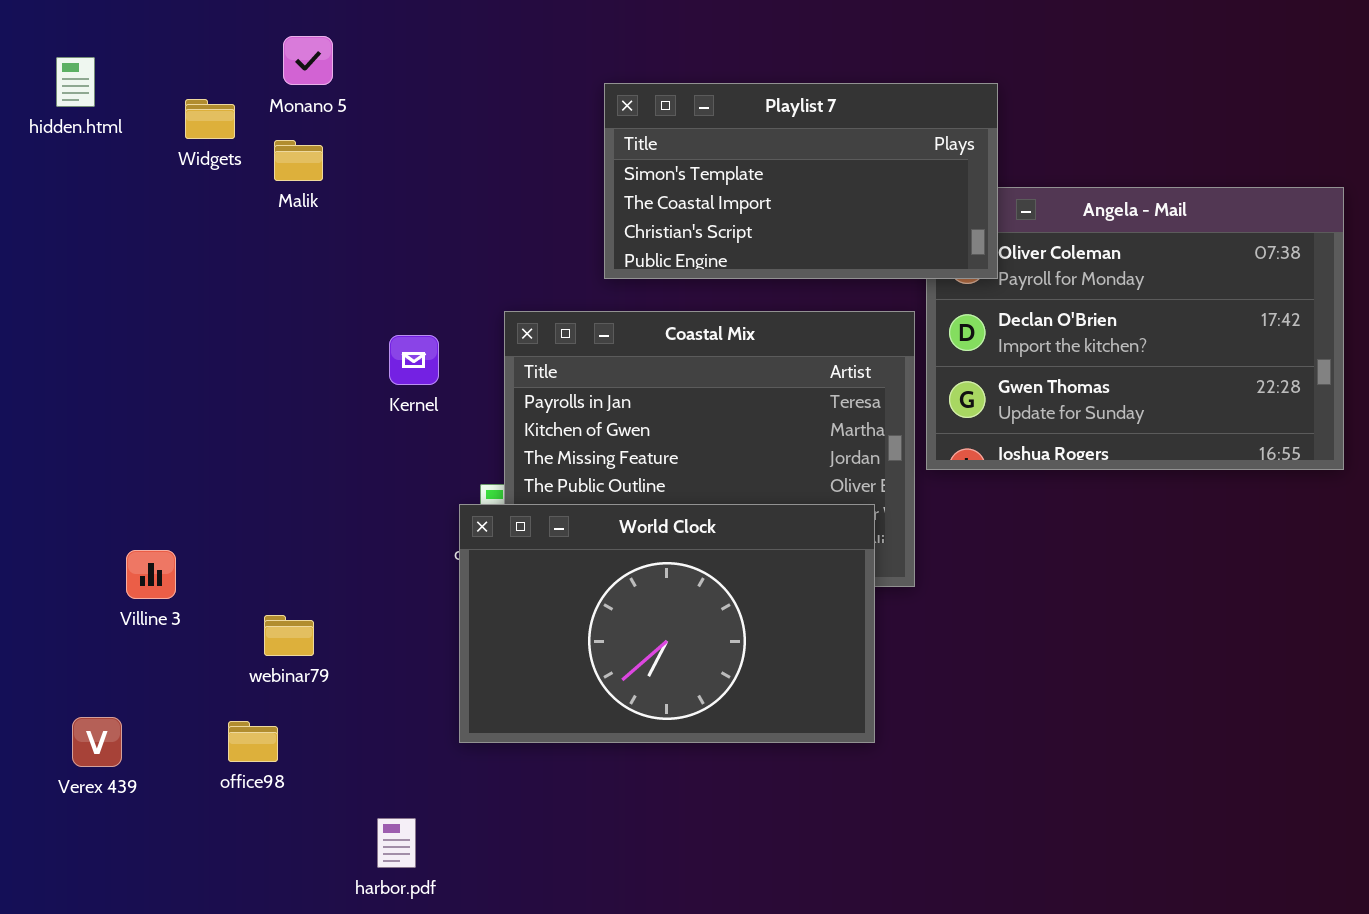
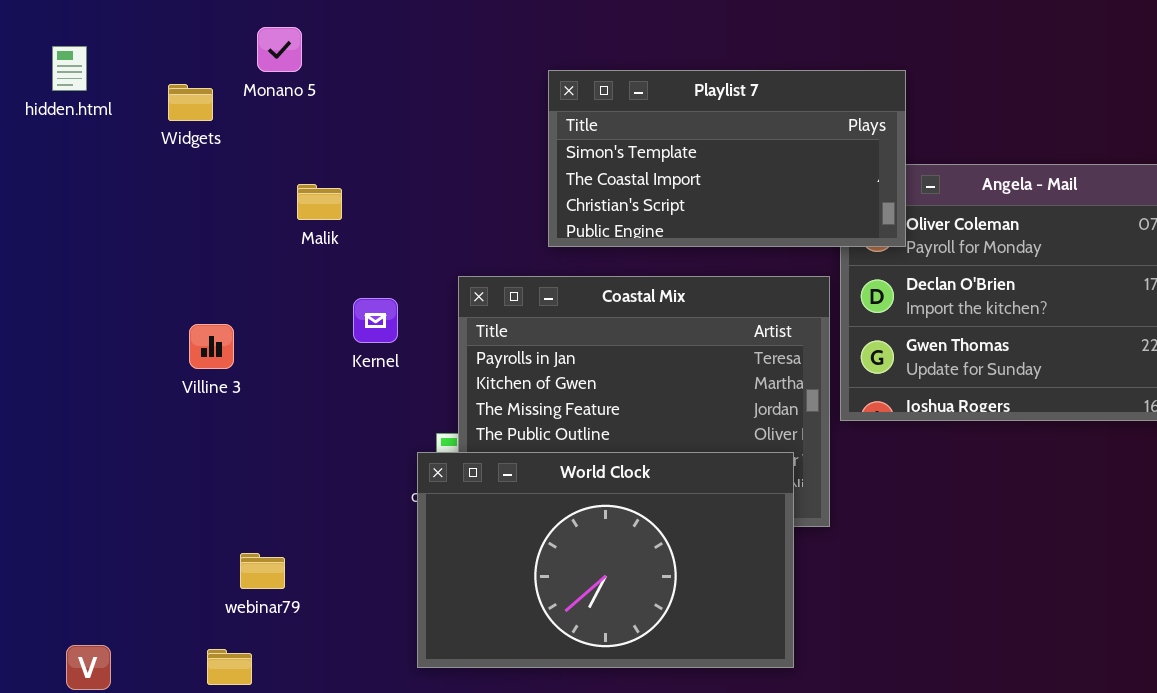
Malik: [274,140,323,181] -> [297,184,342,220], moved
Villine 3: [126,550,176,599] -> [189,324,234,369], moved

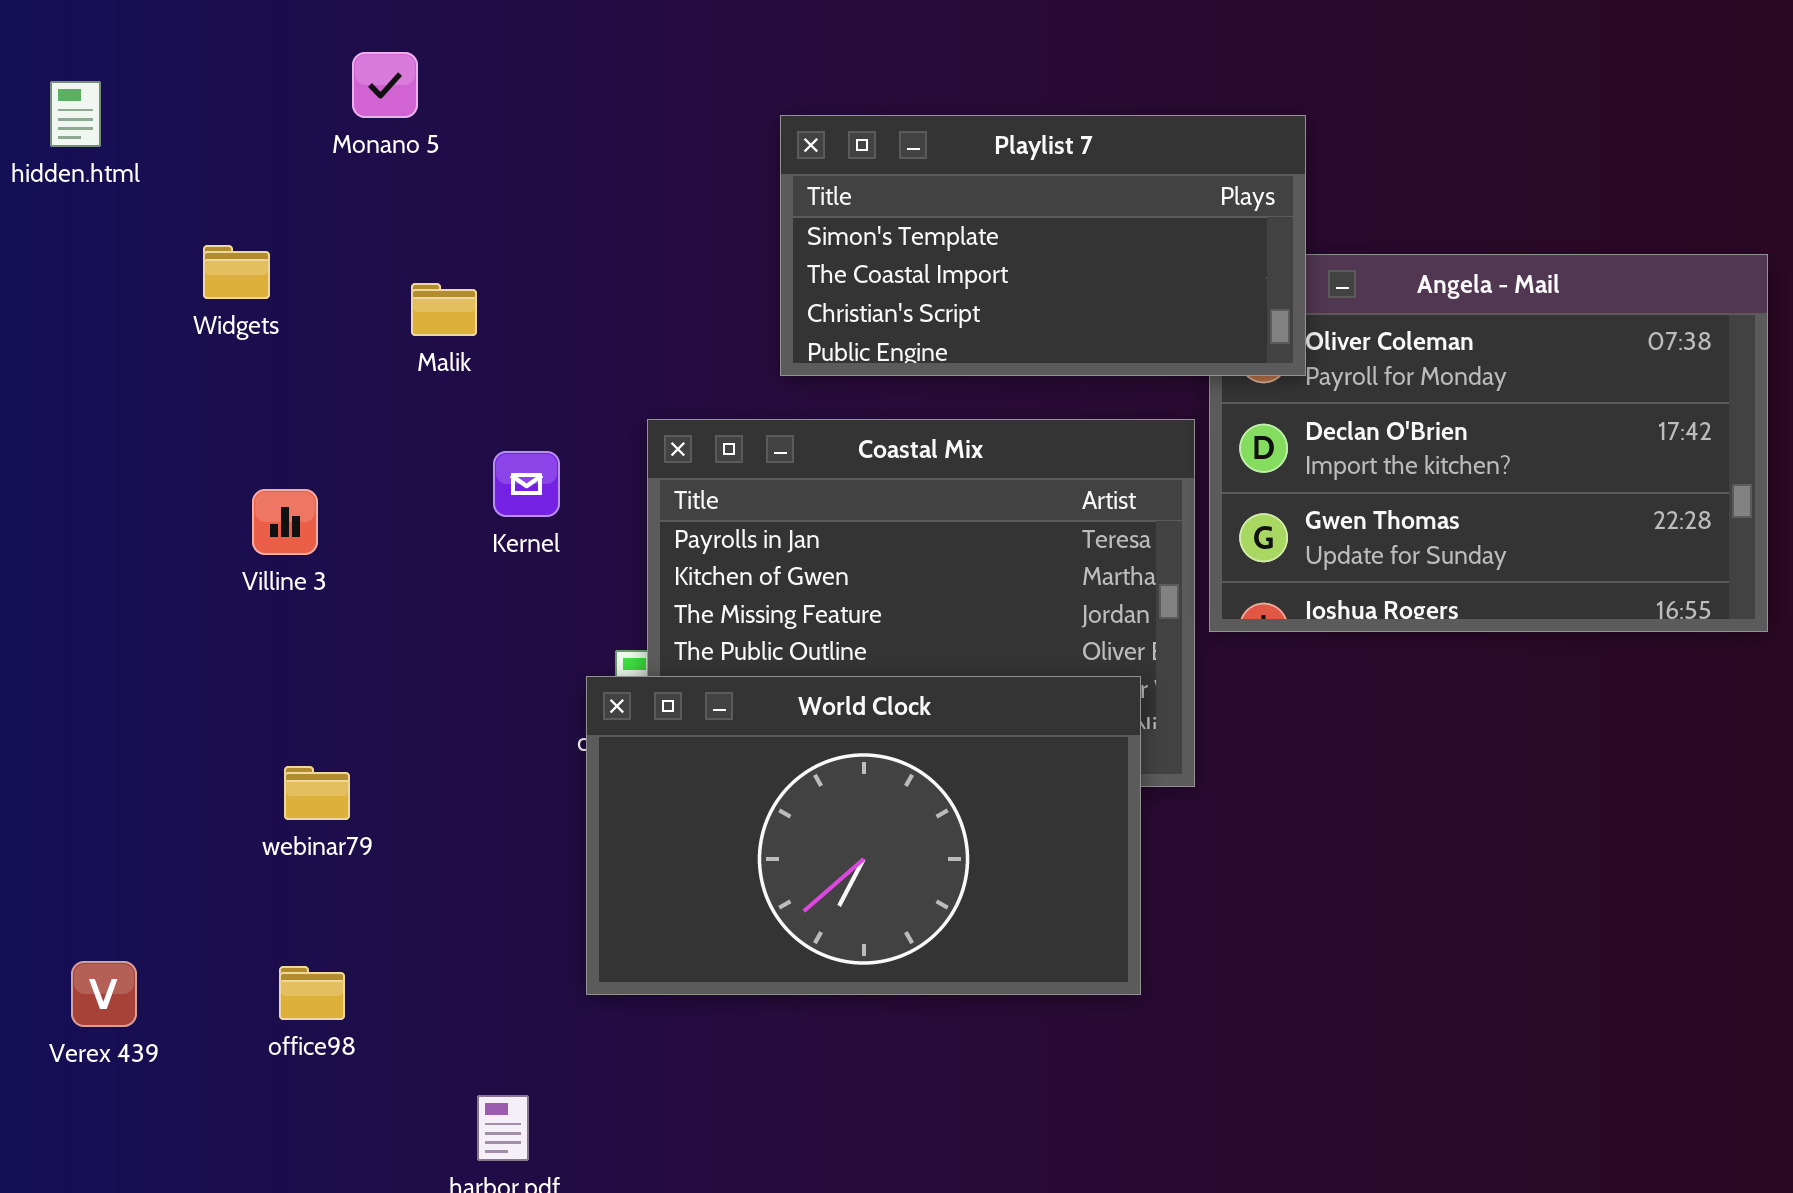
Widgets: [168,84,213,121] -> [203,245,270,299], moved
webinar79: [240,553,285,589] -> [284,766,350,820], moved

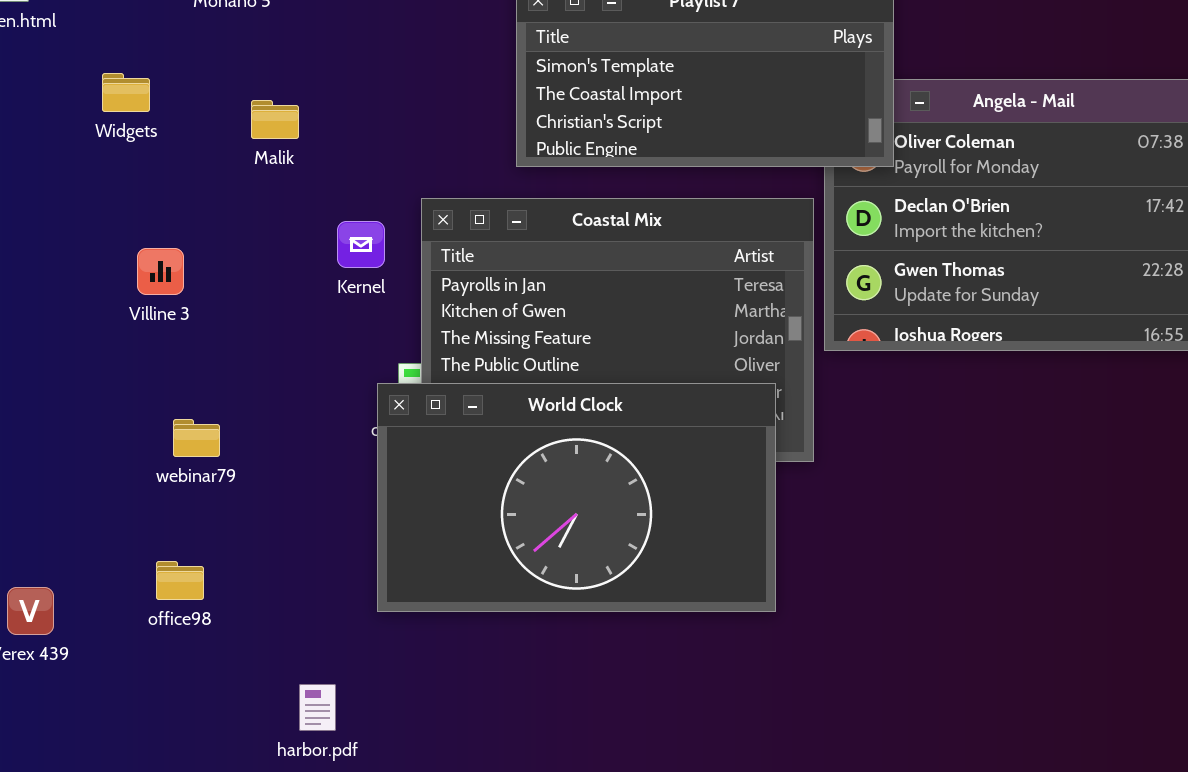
Kernel: [493,451,560,517] -> [337,221,385,268], moved
webinar79: [284,766,350,820] -> [173,419,220,457], moved
office98: [279,966,345,1020] -> [156,561,204,600], moved

